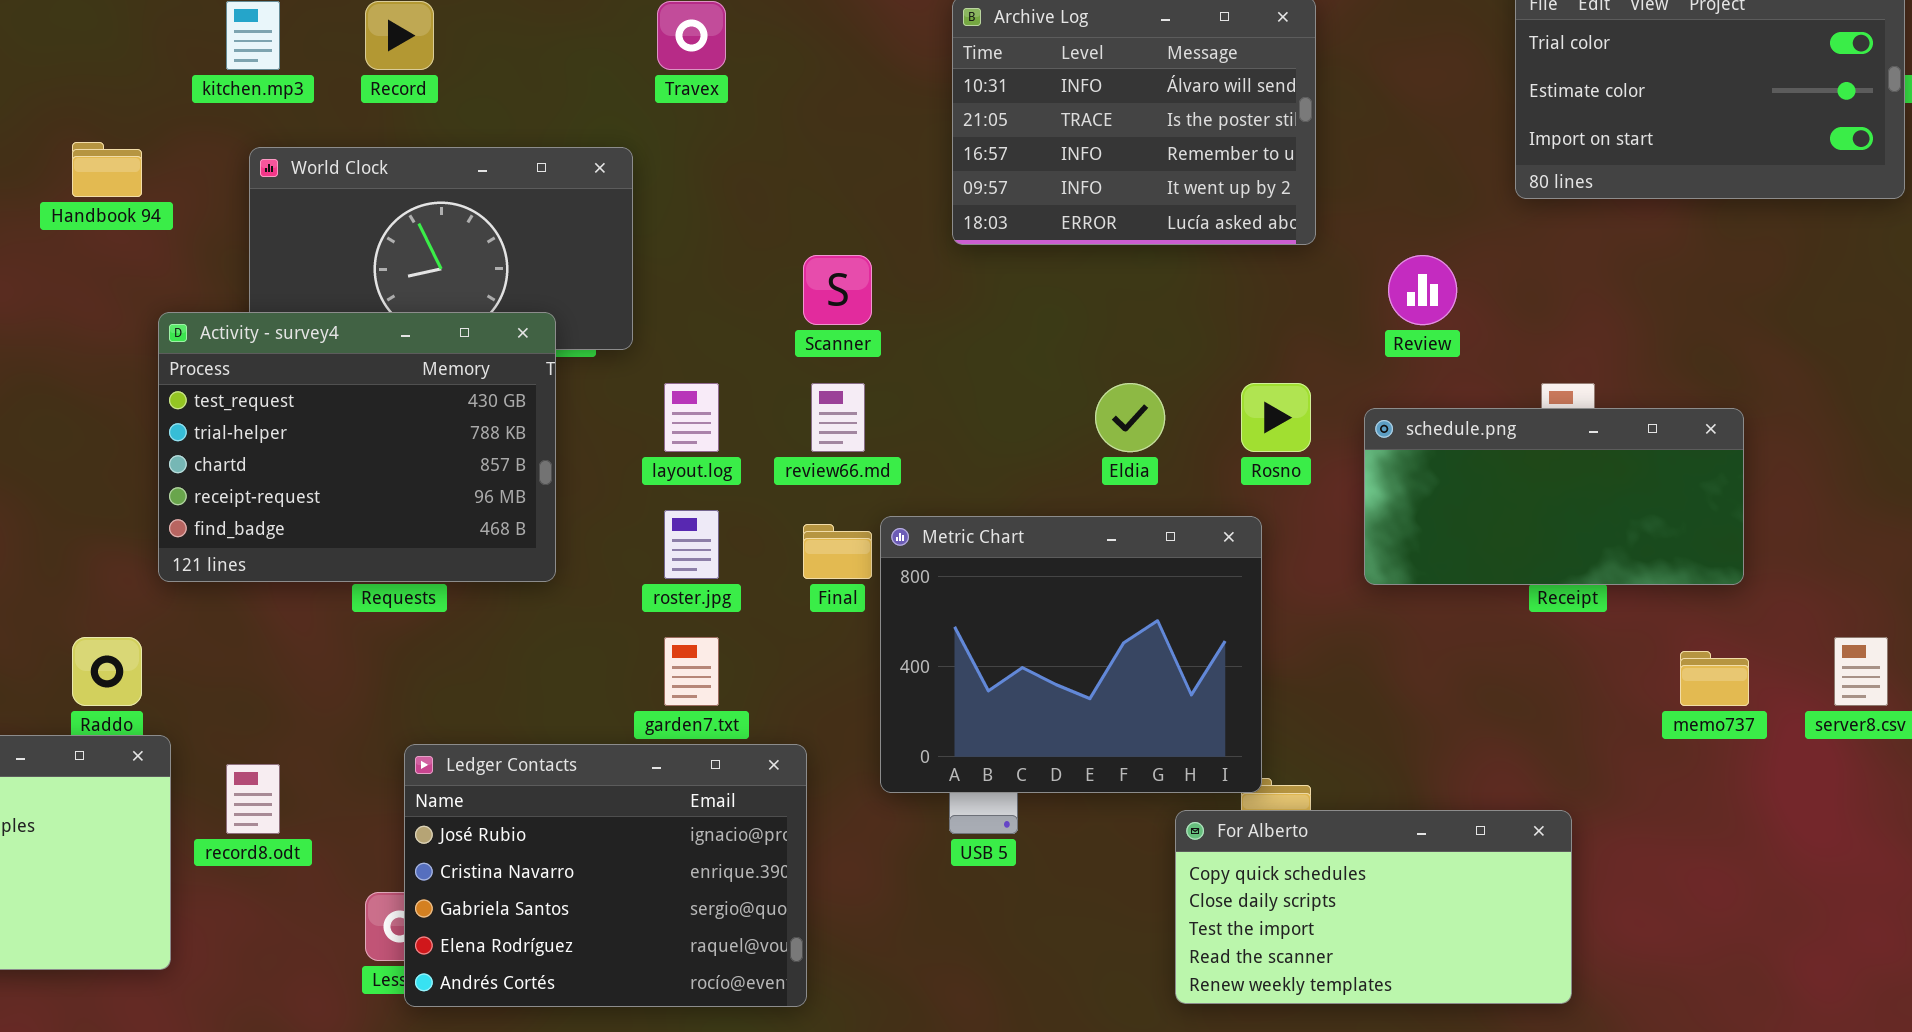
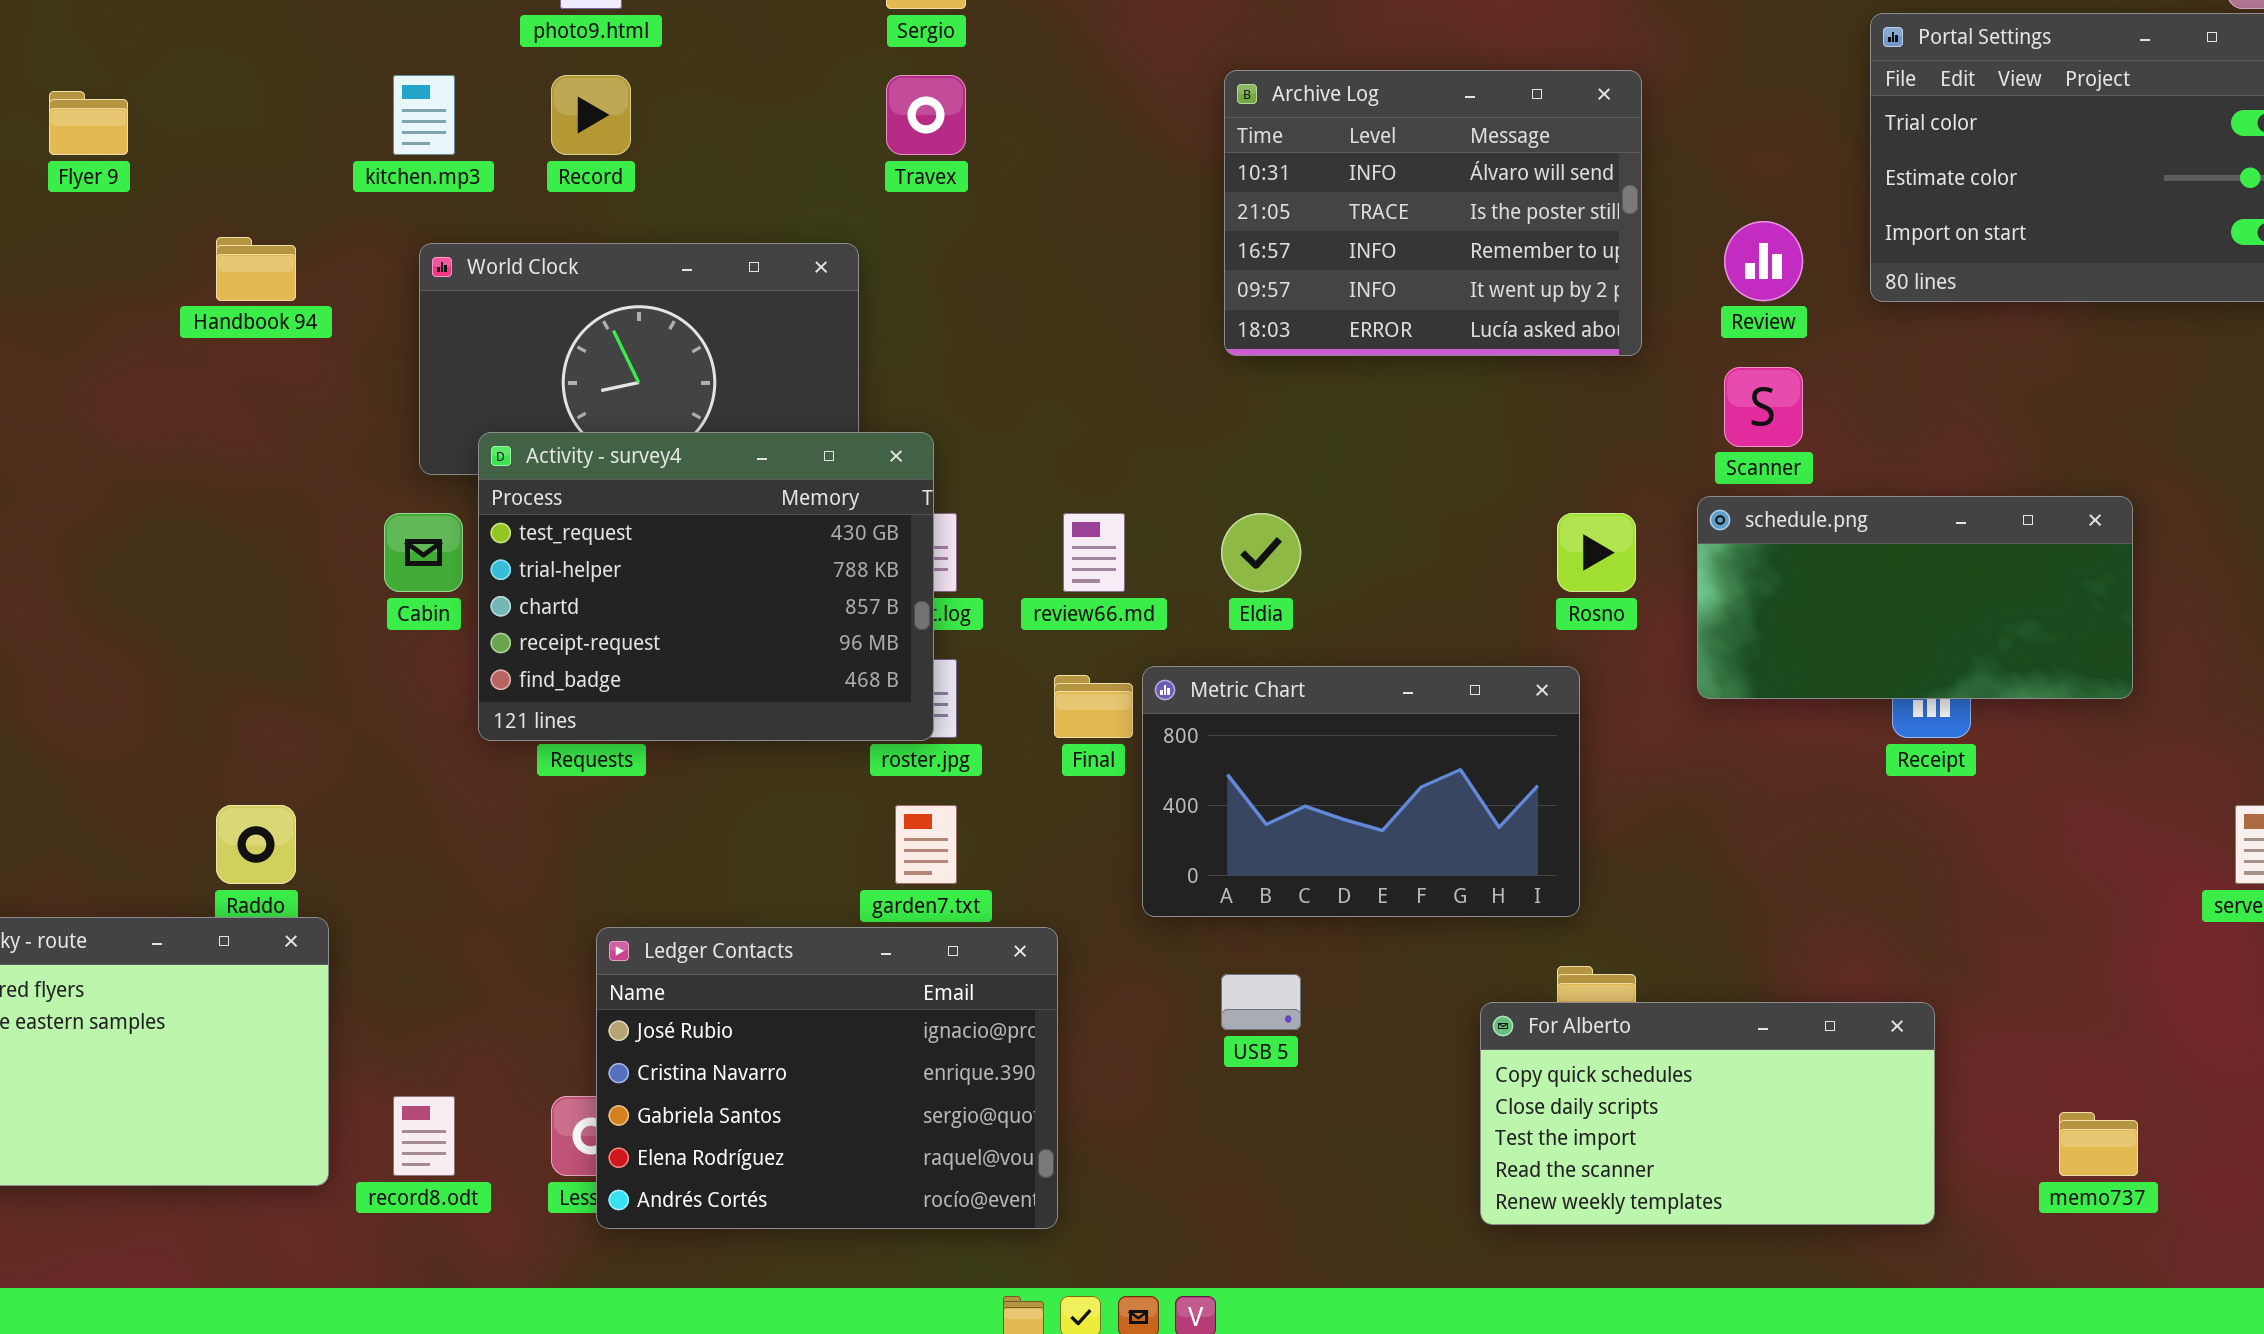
Scanner: [803,255,872,325] -> [1724,367,1803,447], moved
Review: [1388,255,1457,325] -> [1724,221,1803,301], moved
Activity - survey4: [158,312,556,582] -> [478,432,934,741], moved
Eldia: [1095,383,1165,452] -> [1221,513,1301,592], moved
schedule.png: [1364,408,1744,585] -> [1697,496,2133,699], moved
Metric Chart: [880,516,1262,793] -> [1142,666,1580,917], resized
memo737: [1680,651,1749,706] -> [2059,1112,2138,1176], moved
record8.odt: [226,764,280,834] -> [393,1096,455,1176], moved

